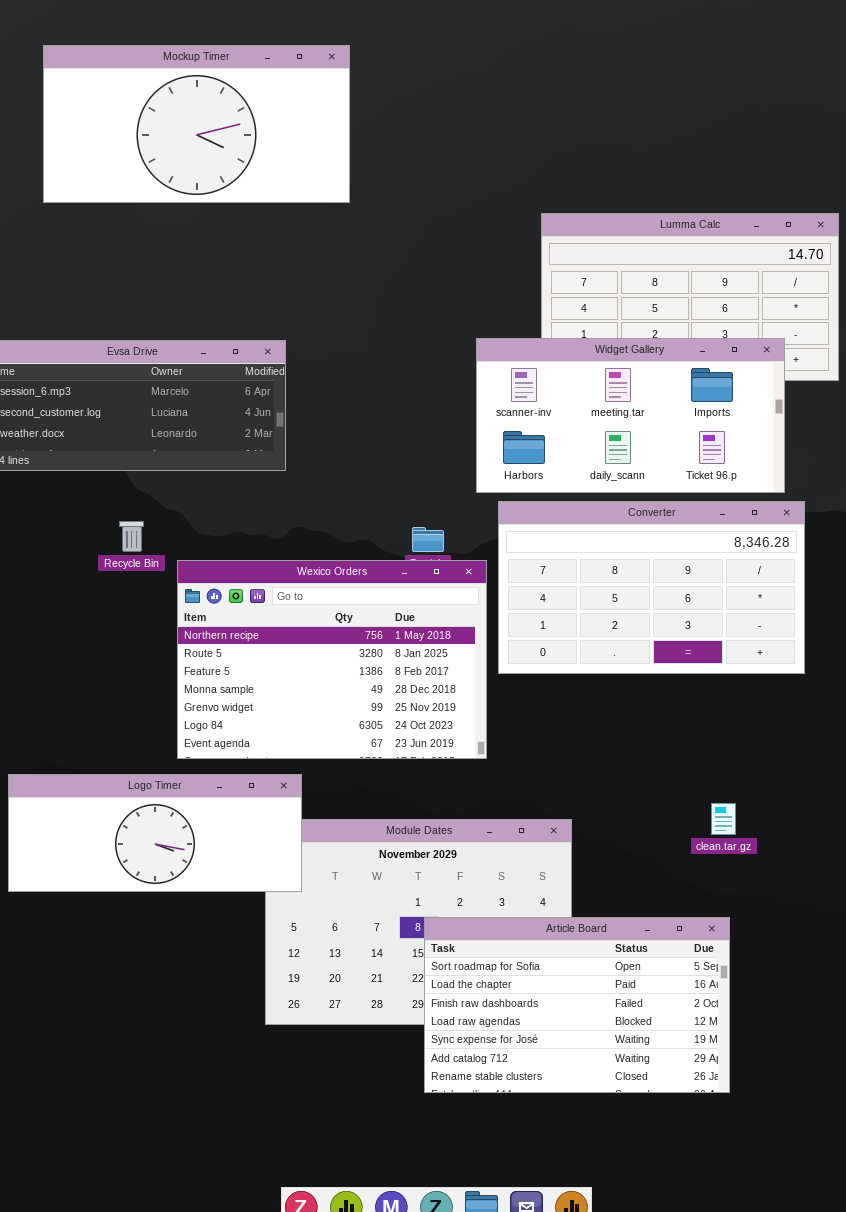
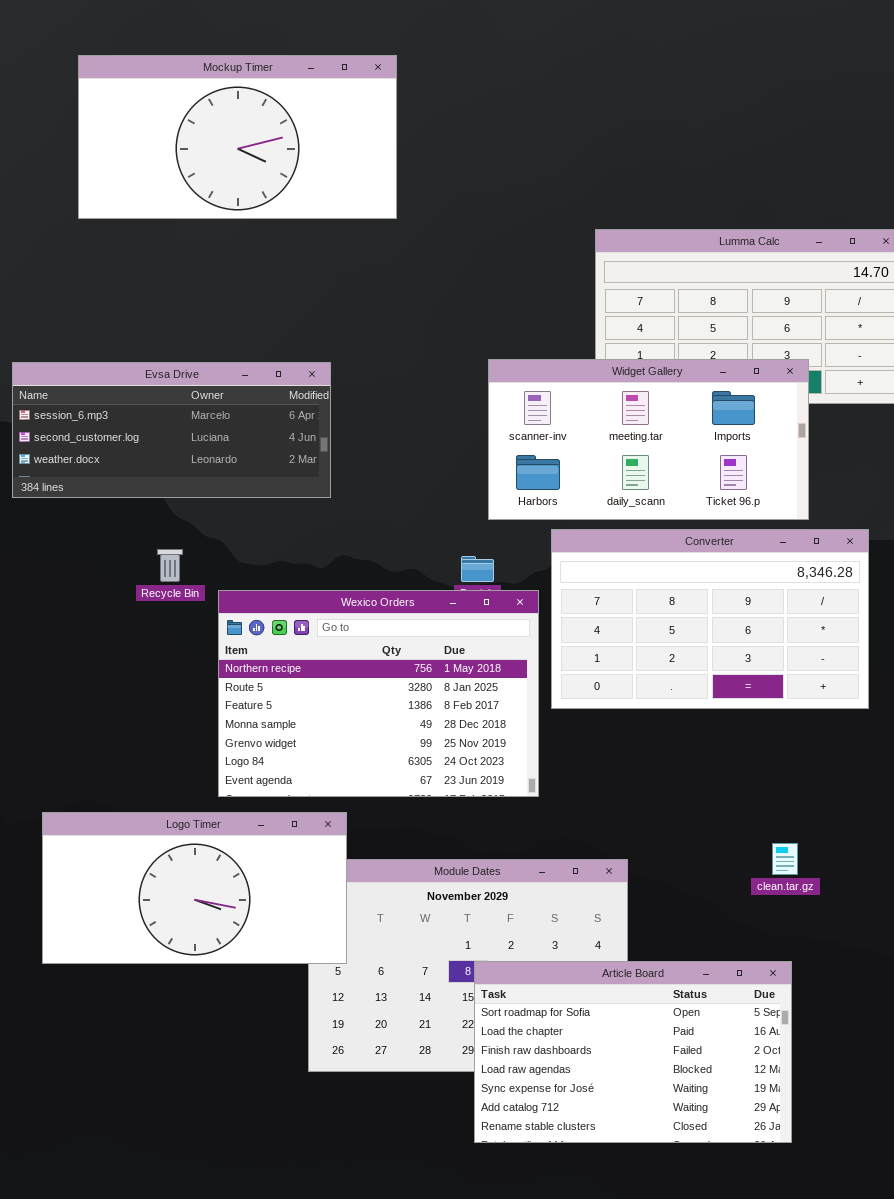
Widget Gallery: [476,338,785,493] -> [488,359,809,520], moved
Logo Timer: [8,774,302,892] -> [42,812,347,964], resized

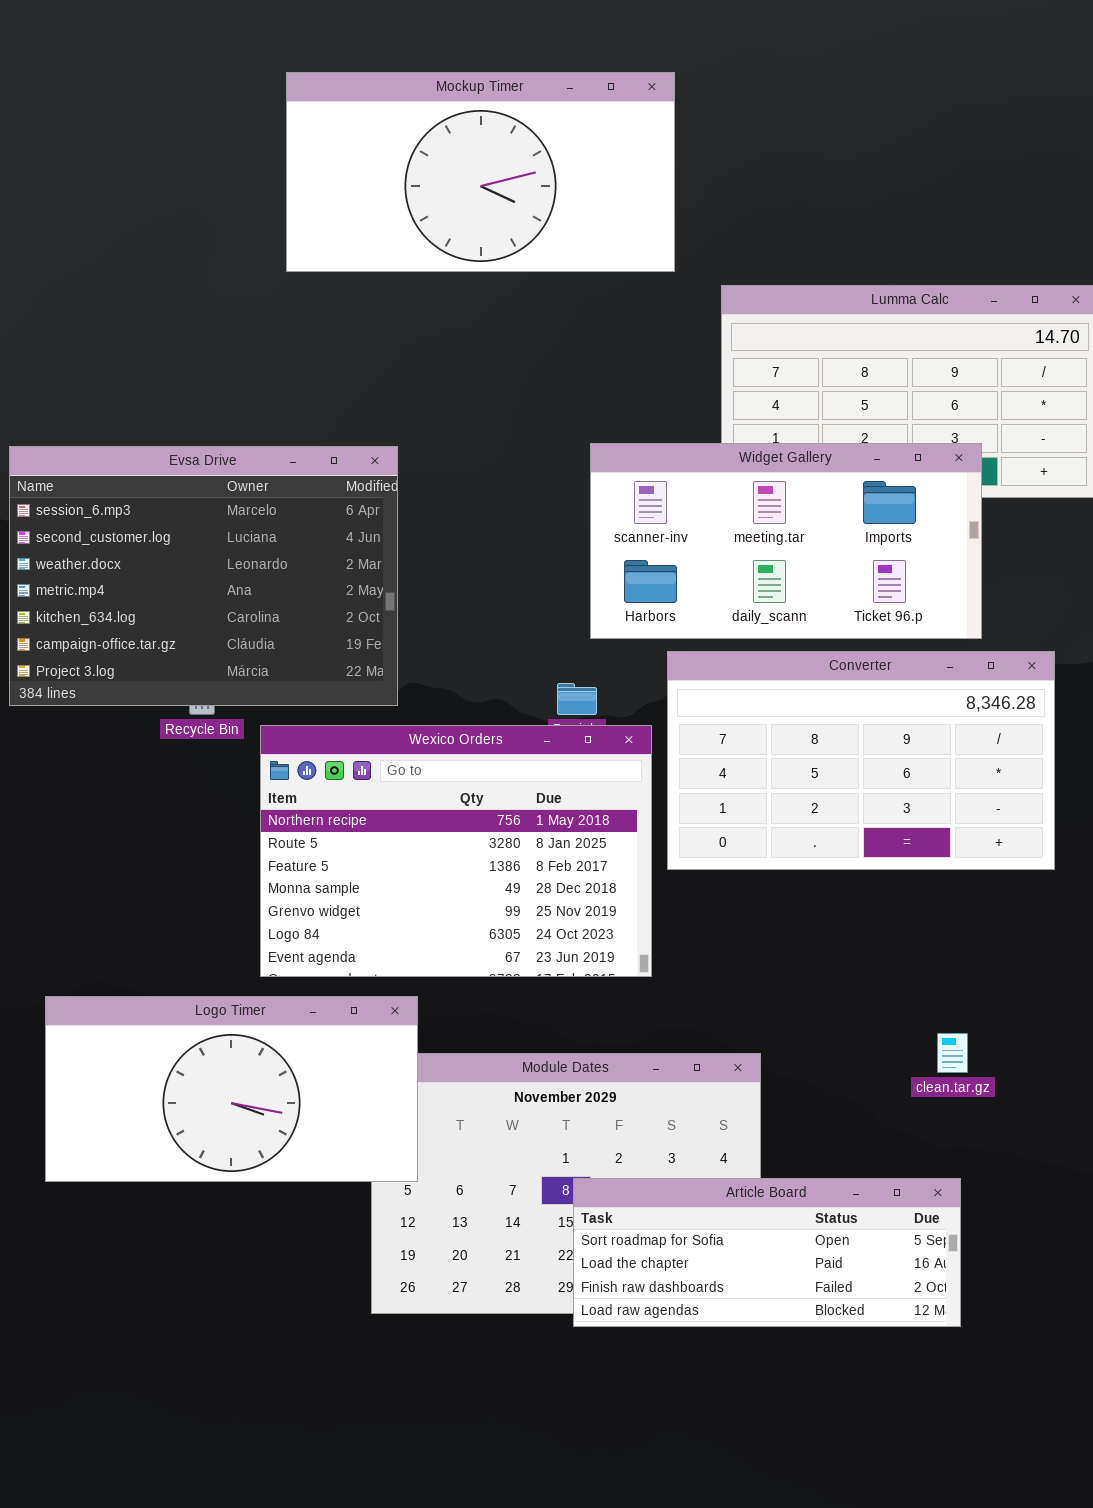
Mockup Timer: [78,55,397,219] -> [286,72,675,272], moved
Evsa Drive: [12,362,331,498] -> [9,446,398,706], resized
Article Board: [474,961,792,1143] -> [573,1178,961,1327], resized

